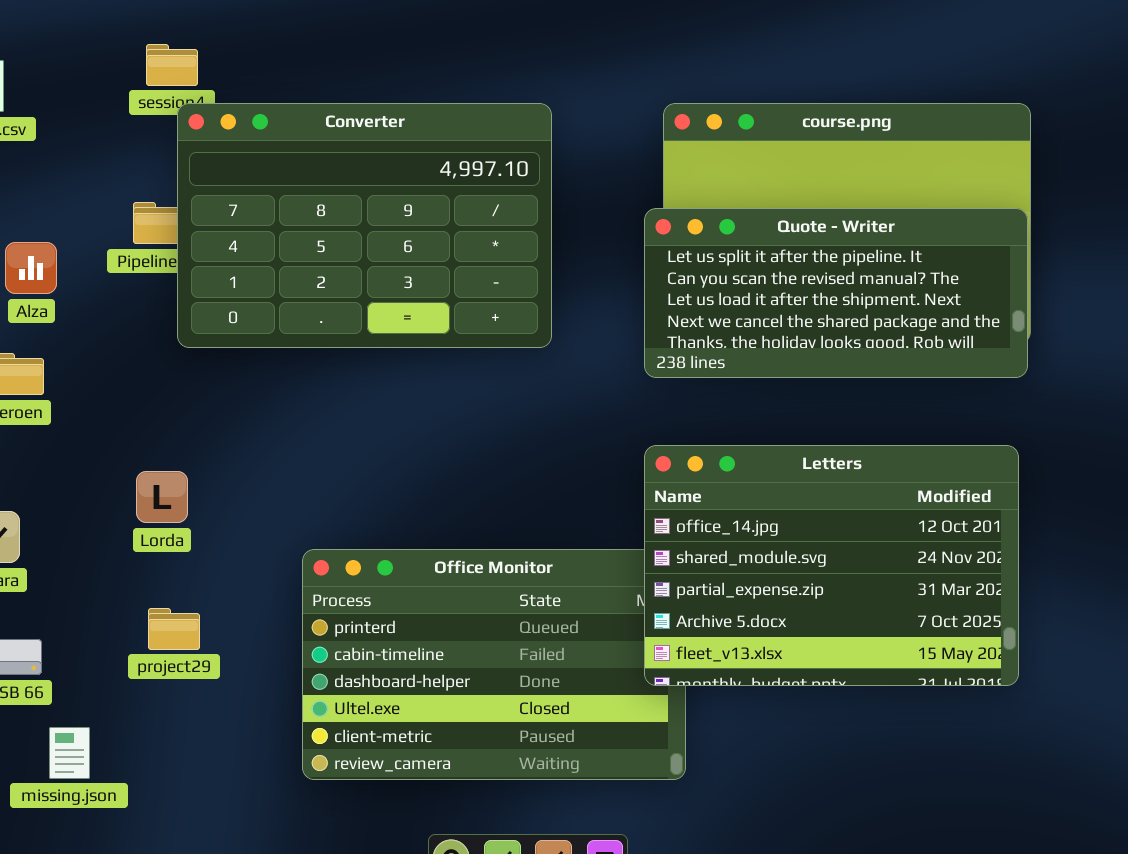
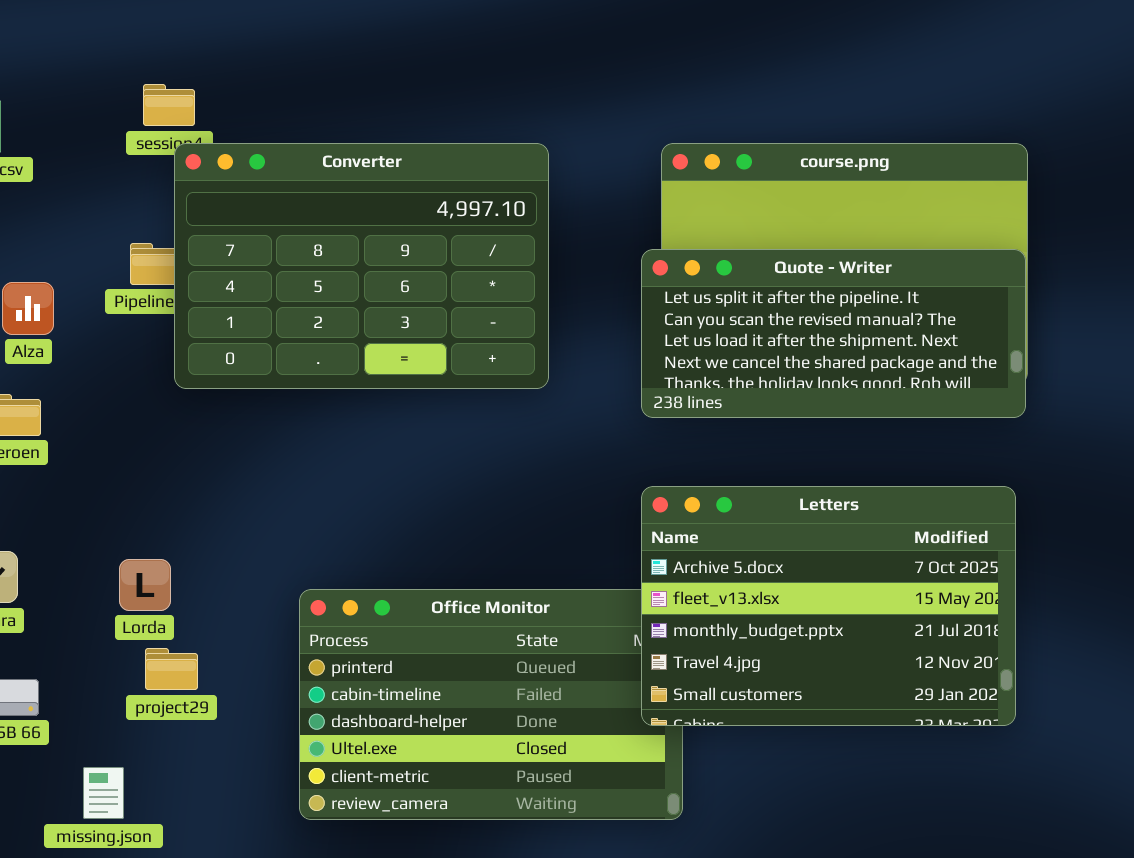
Letters: [644,445,1019,686] -> [641,486,1016,726], scrolled down 3 rows
Lorda: [136,471,188,523] -> [119,559,171,611], moved
missing.json: [49,727,90,779] -> [83,767,124,819], moved

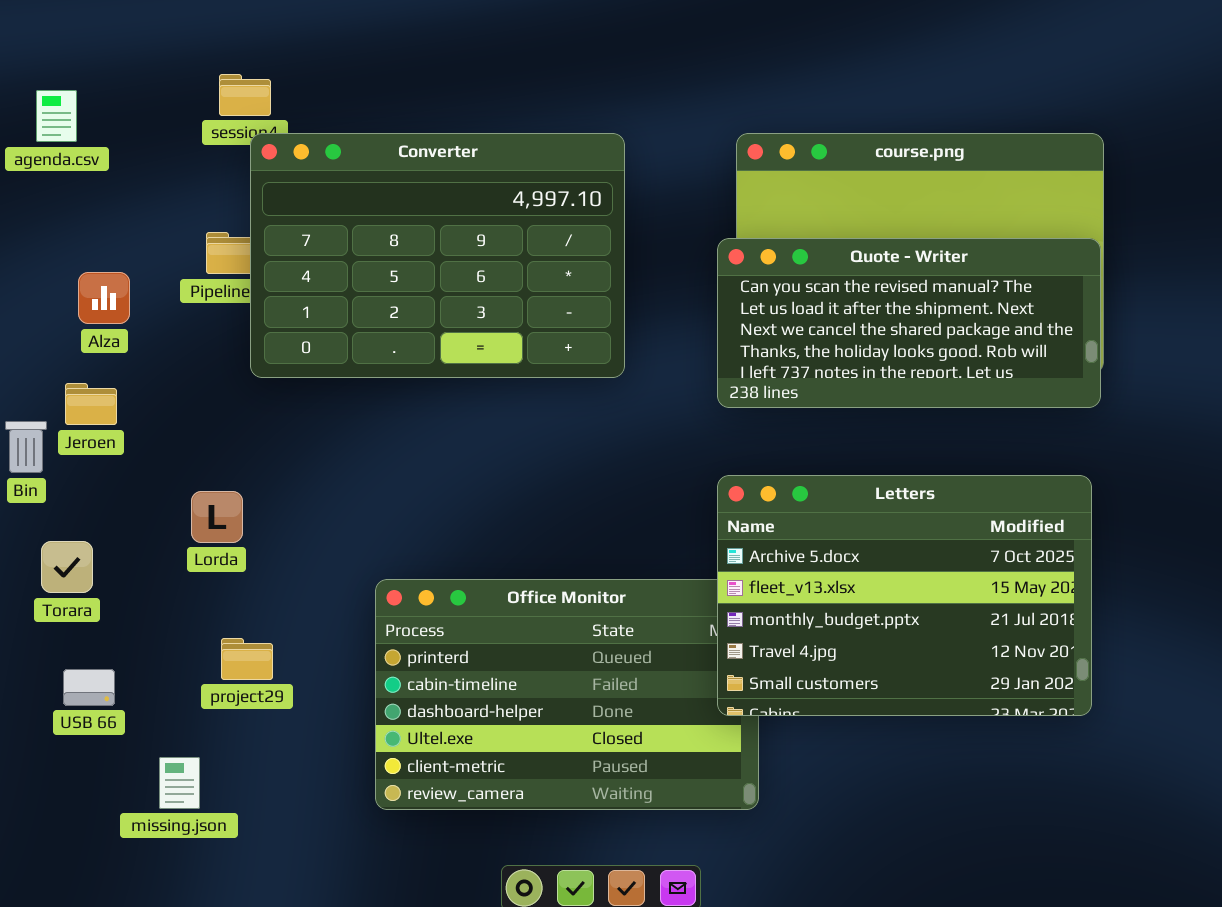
Quote - Writer: [641,249,1026,418] -> [717,238,1101,408], scrolled down 1 row
Lorda: [119,559,171,611] -> [191,491,243,543], moved

